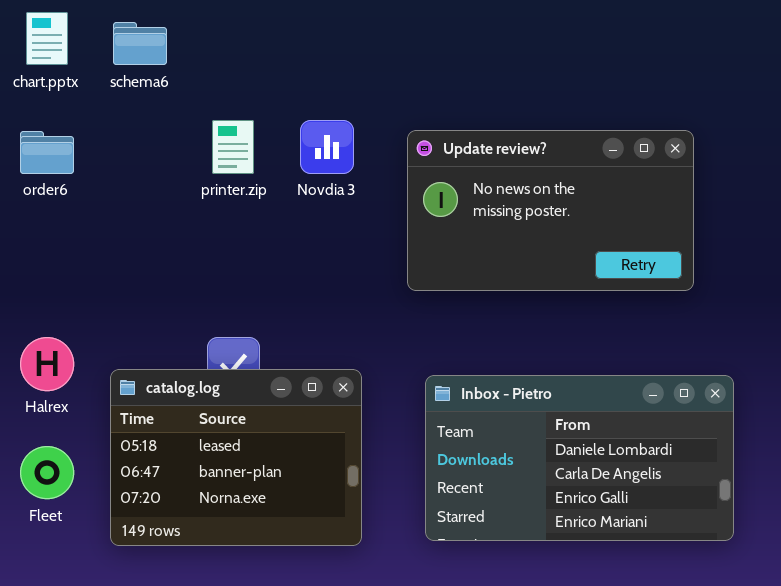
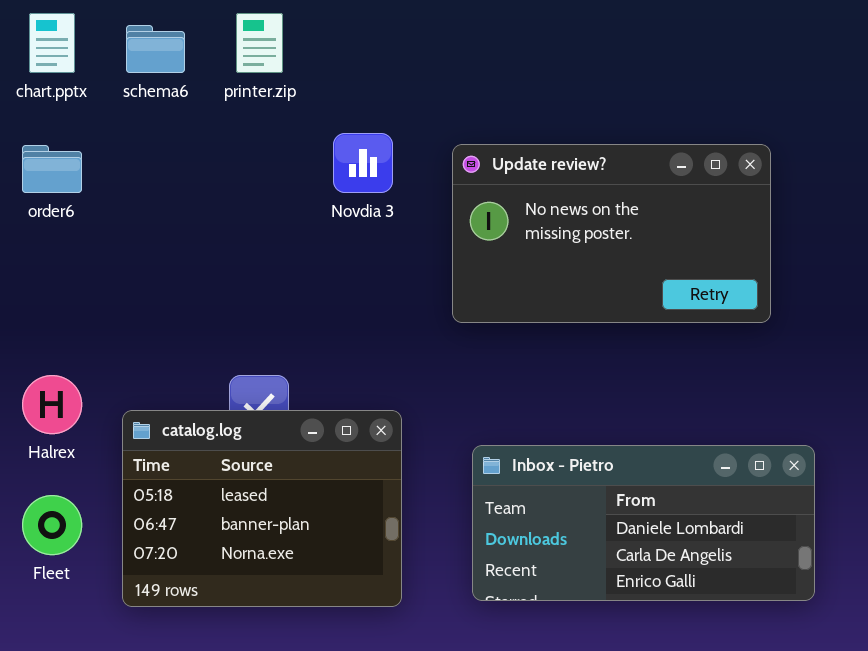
printer.zip: [212,120,254,174] -> [236,13,283,73], moved
Inbox - Pietro: [425,375,734,541] -> [472,445,815,601], resized

